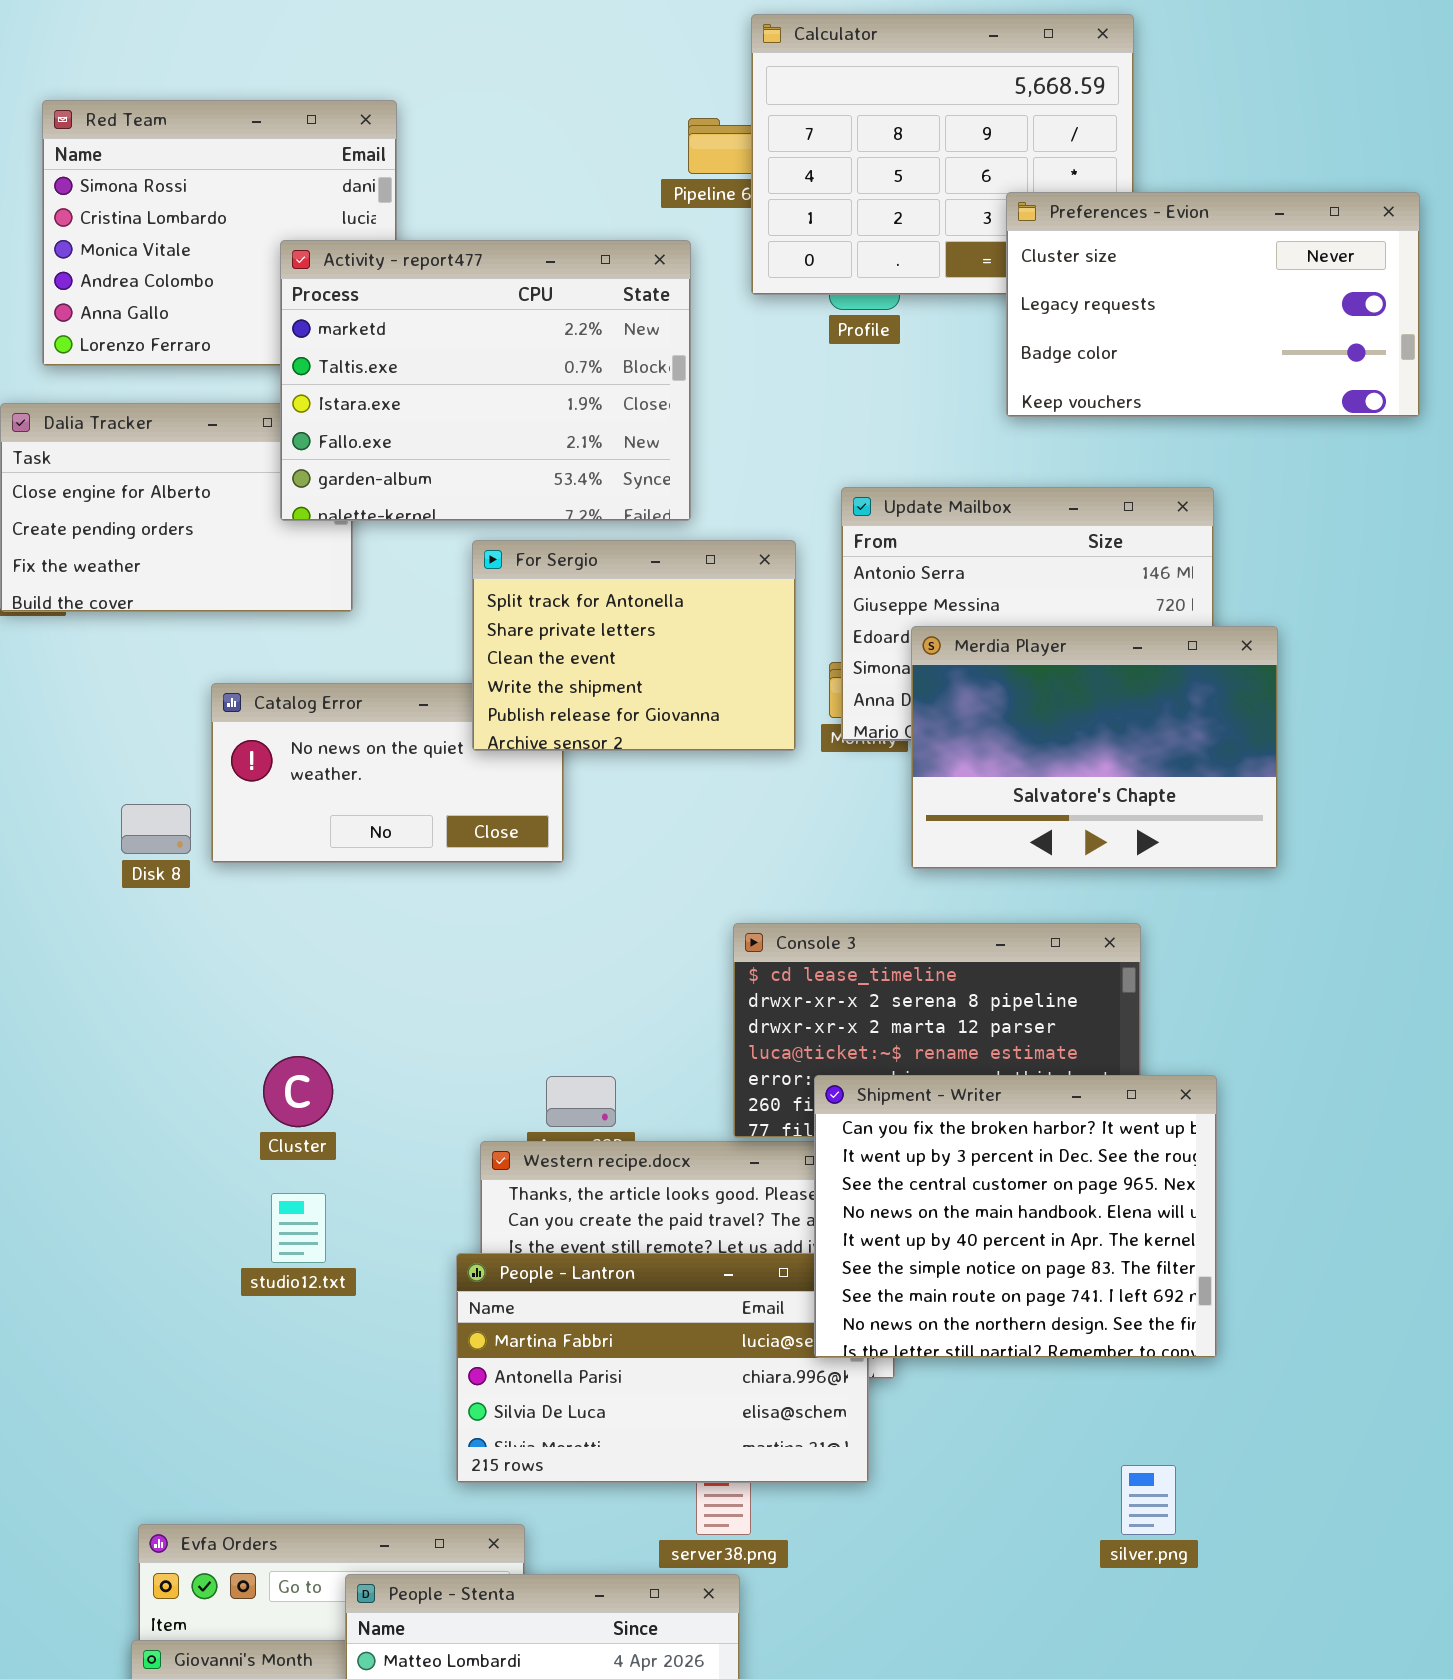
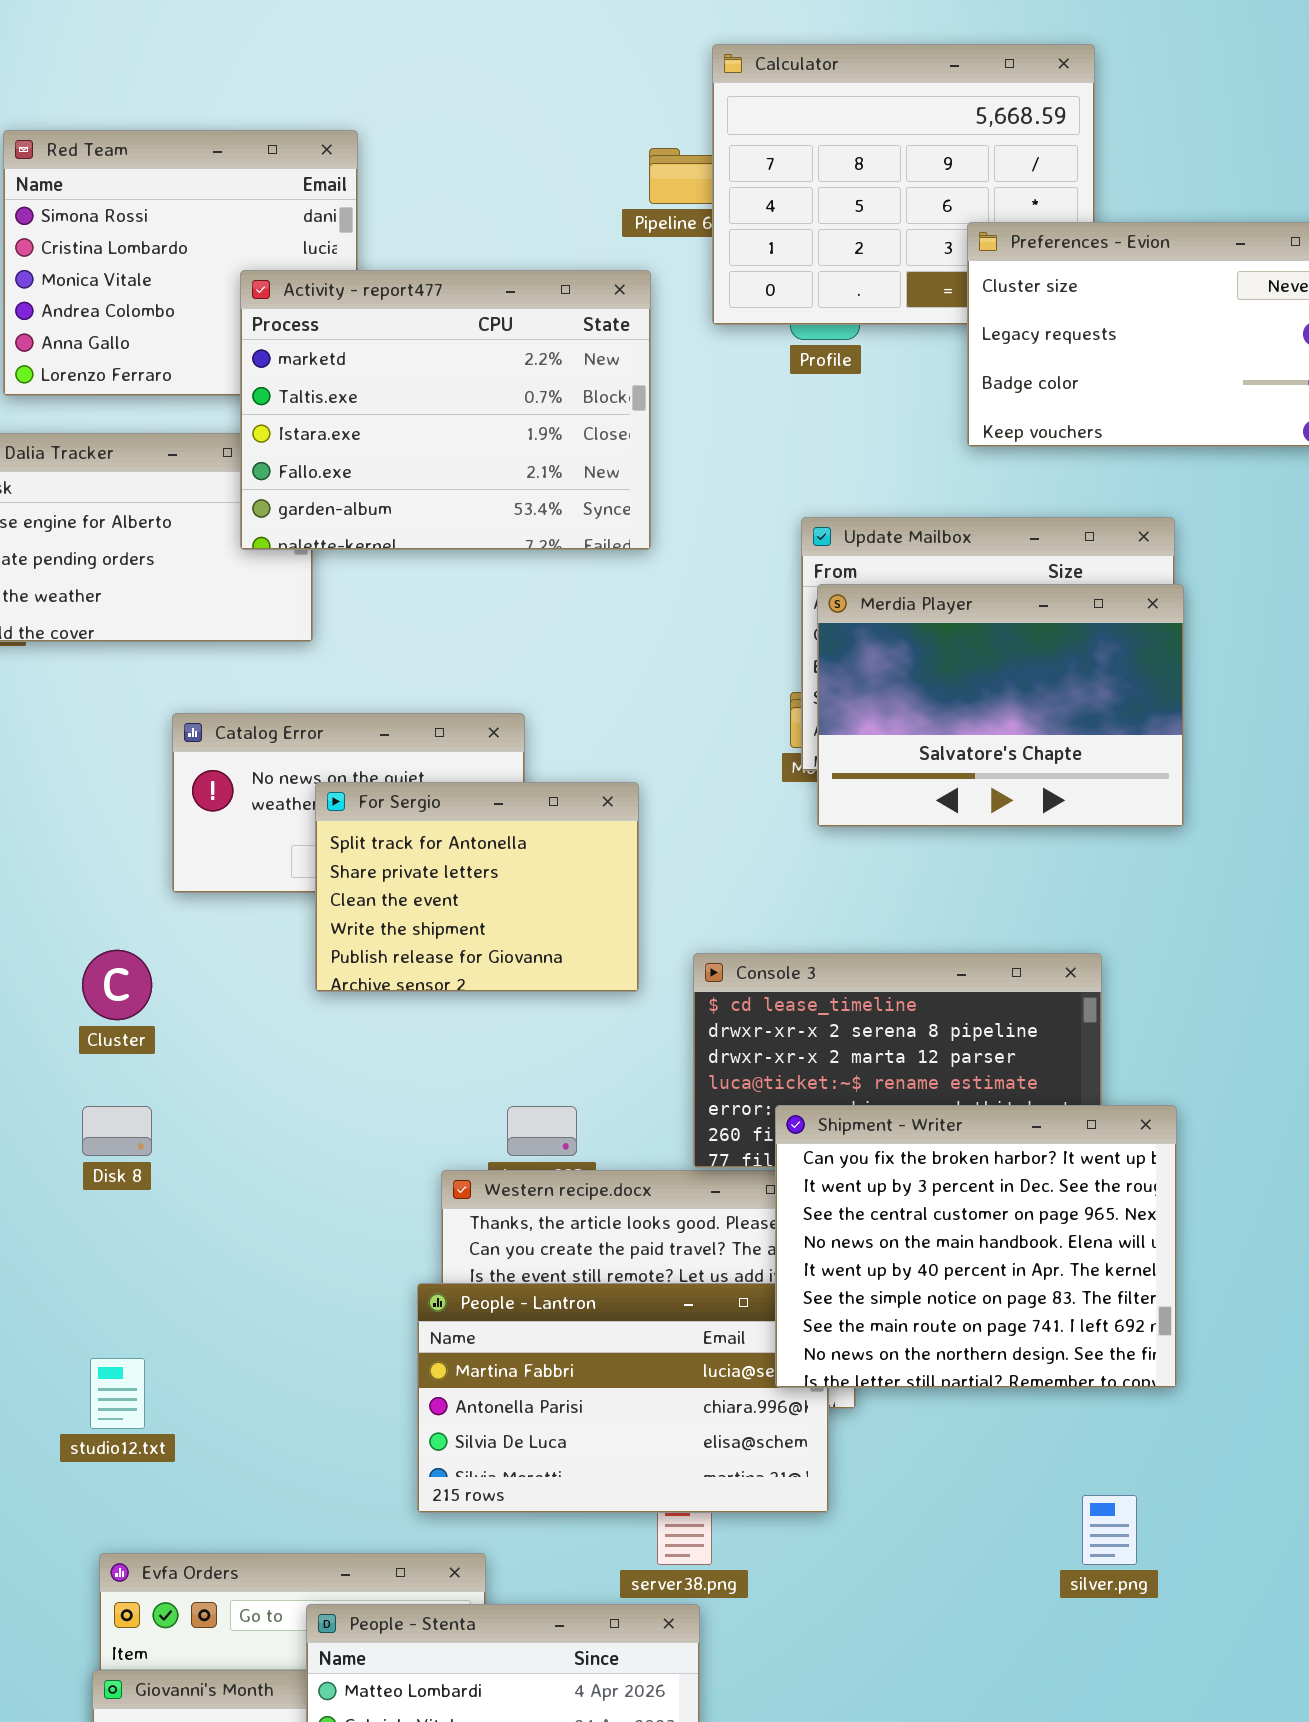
For Sergio: [472,540,796,751] -> [315,782,639,992], moved
Merdia Player: [911,626,1278,869] -> [817,584,1184,827], moved
Disk 8: [121,804,191,854] -> [82,1106,152,1156], moved
Cluster: [263,1056,333,1127] -> [82,950,152,1020], moved
studio12.txt: [271,1193,326,1263] -> [90,1358,145,1429], moved

